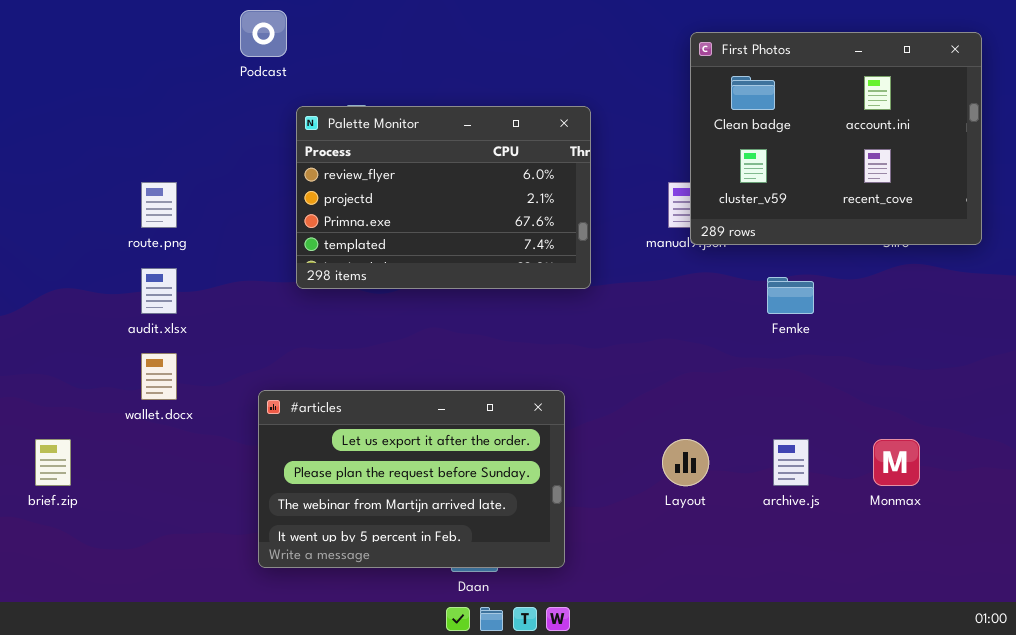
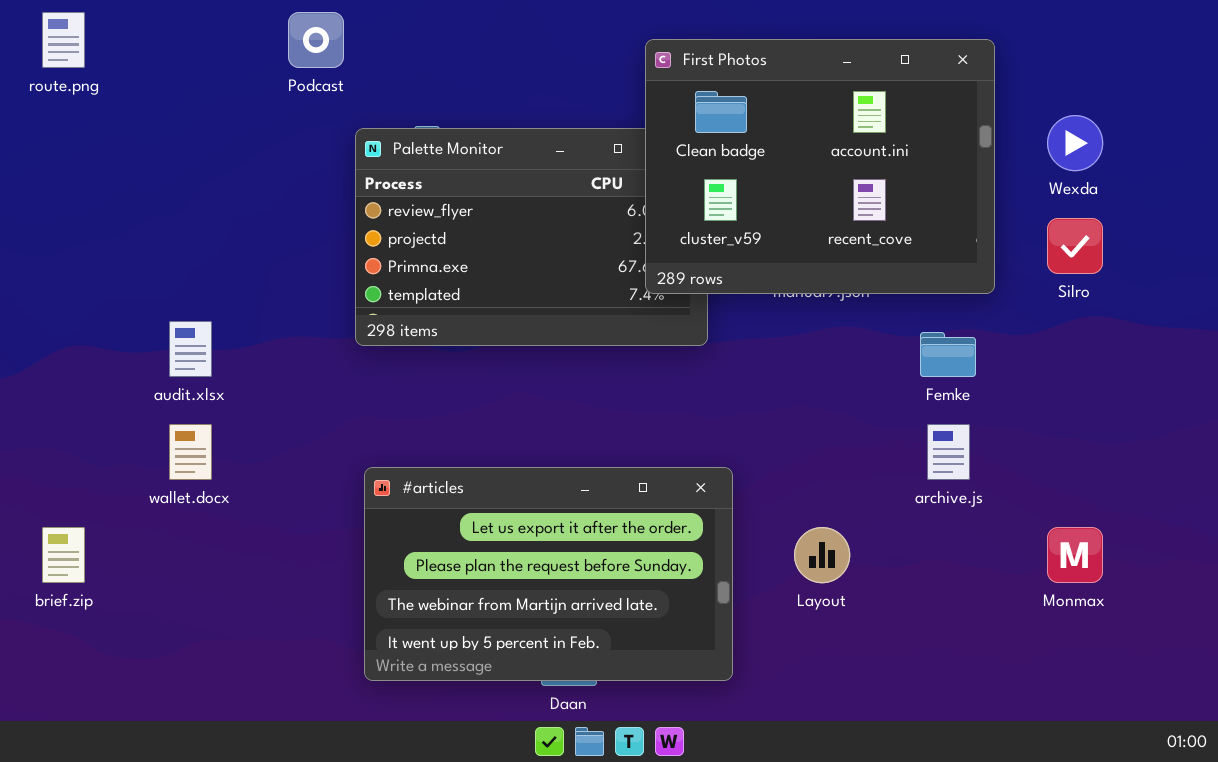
First Photos: [690,32,982,245] -> [645,39,995,294], moved
route.png: [141,182,177,228] -> [42,12,85,68], moved
#articles: [258,390,565,568] -> [364,467,733,681], moved
archive.js: [773,439,809,486] -> [927,424,970,480], moved

